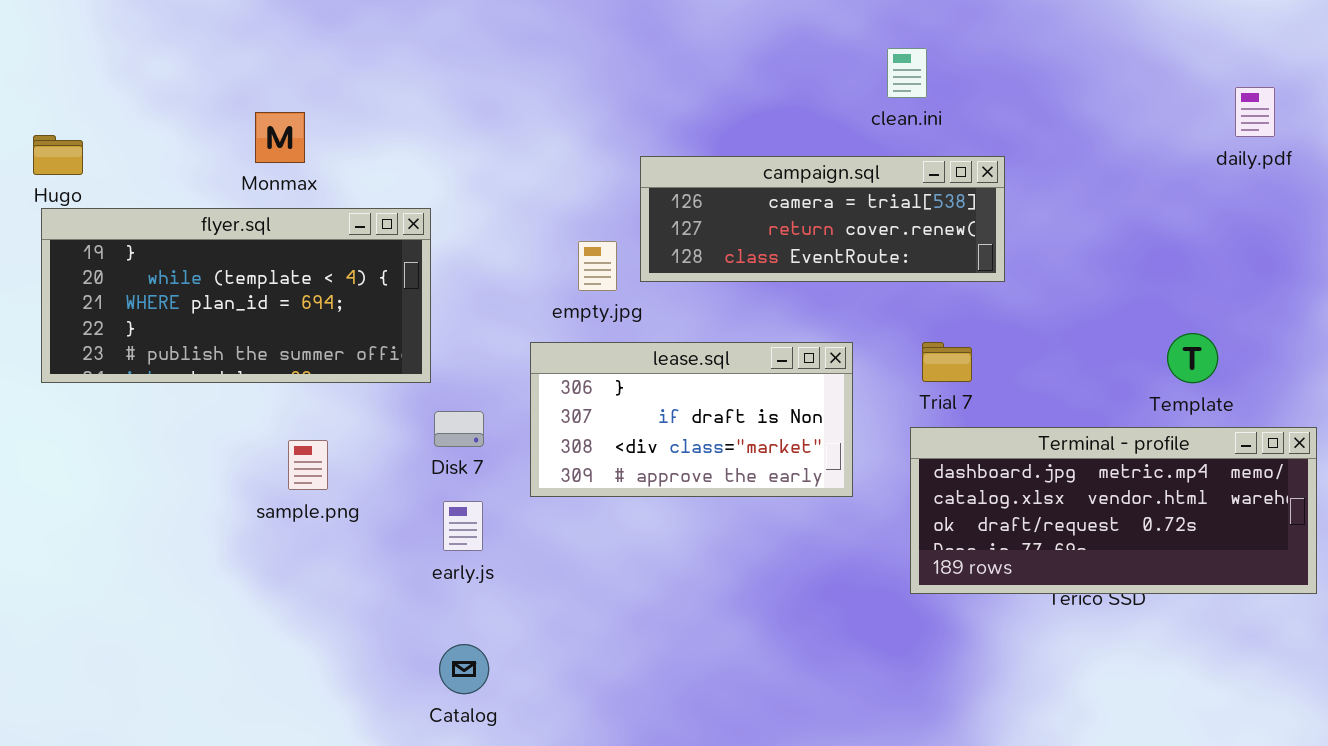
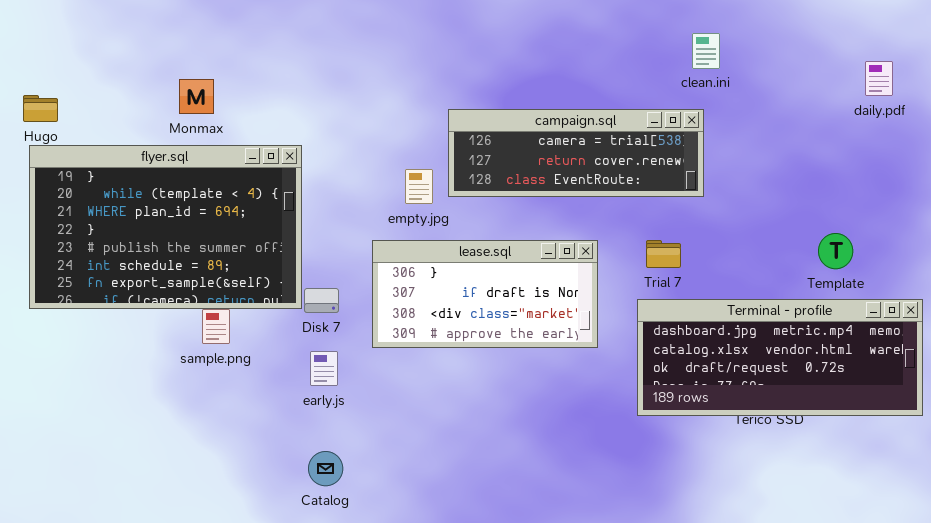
clean.ini: [887,48,927,98] -> [692,33,720,69], moved
flyer.sql: [41,208,431,383] -> [29,145,302,309], resized

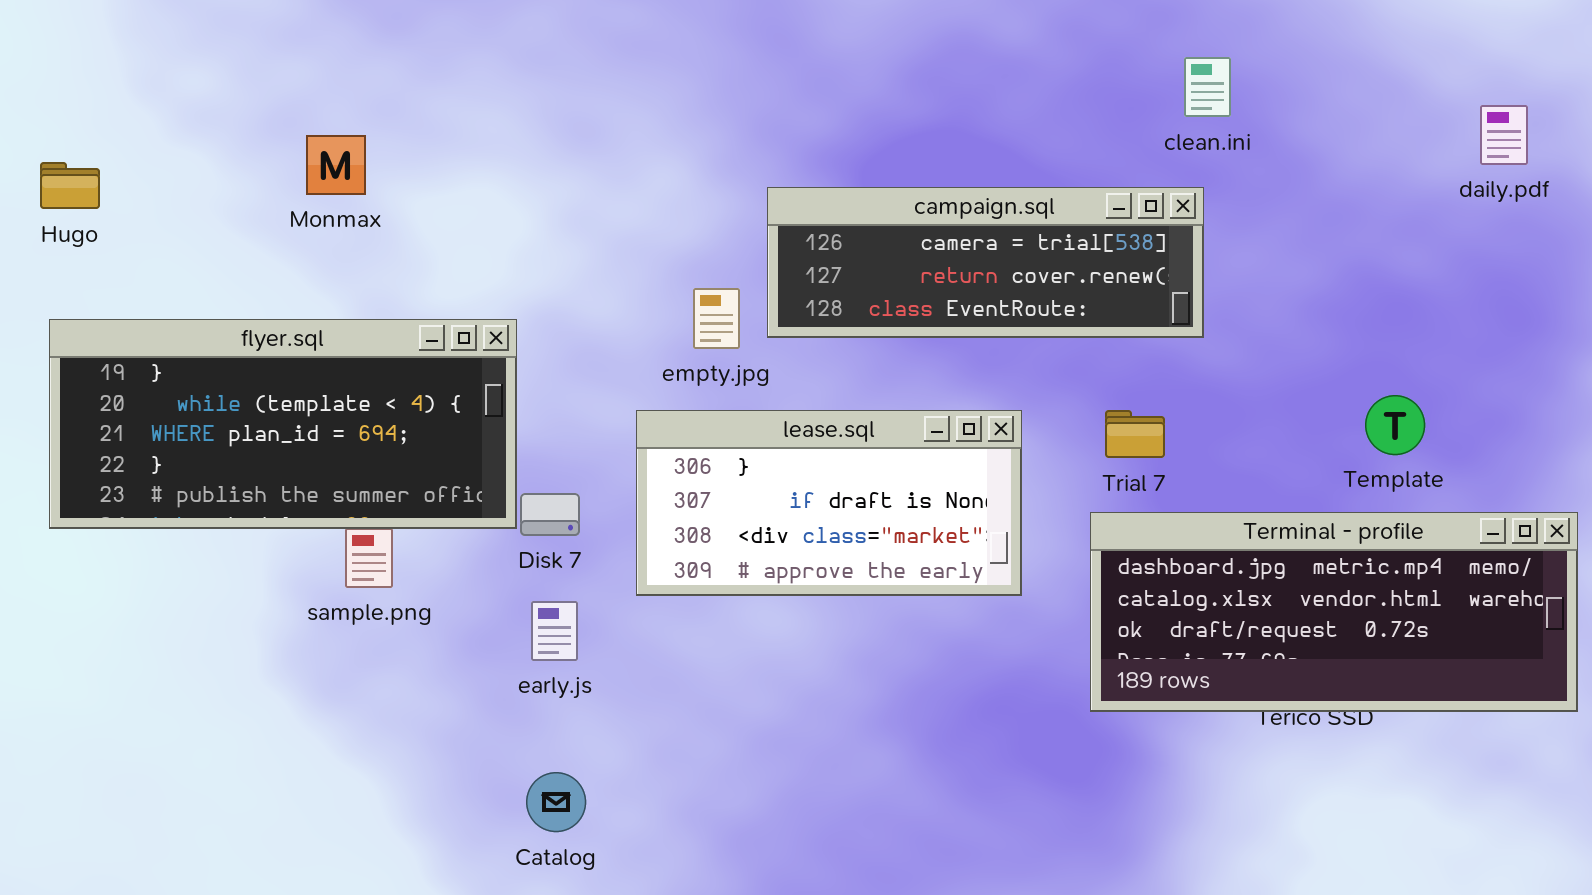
flyer.sql: [29,145,302,309] -> [49,319,517,529], resized
Template: [818,233,853,269] -> [1365,395,1425,455], moved

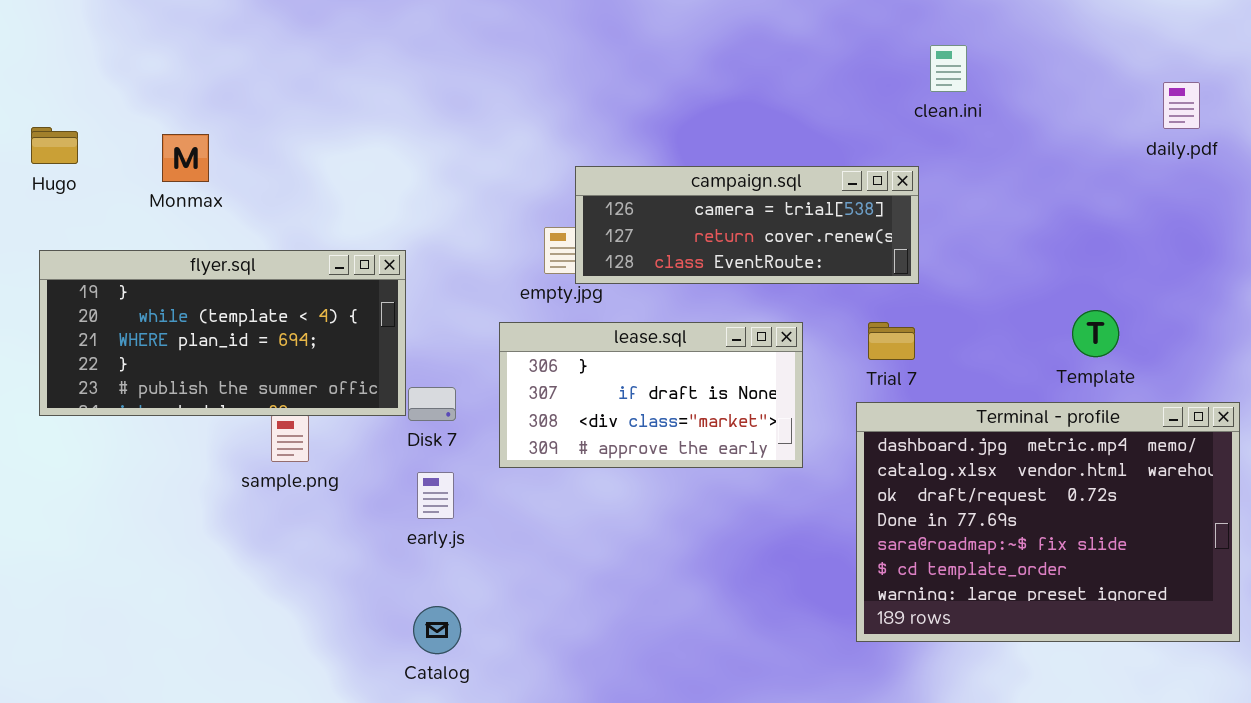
Monmax: [306,135,366,195] -> [162,134,209,182], moved
campaign.sql: [767,187,1204,338] -> [575,166,919,284], moved
Terminal - profile: [1090,512,1578,712] -> [856,402,1240,642], resized

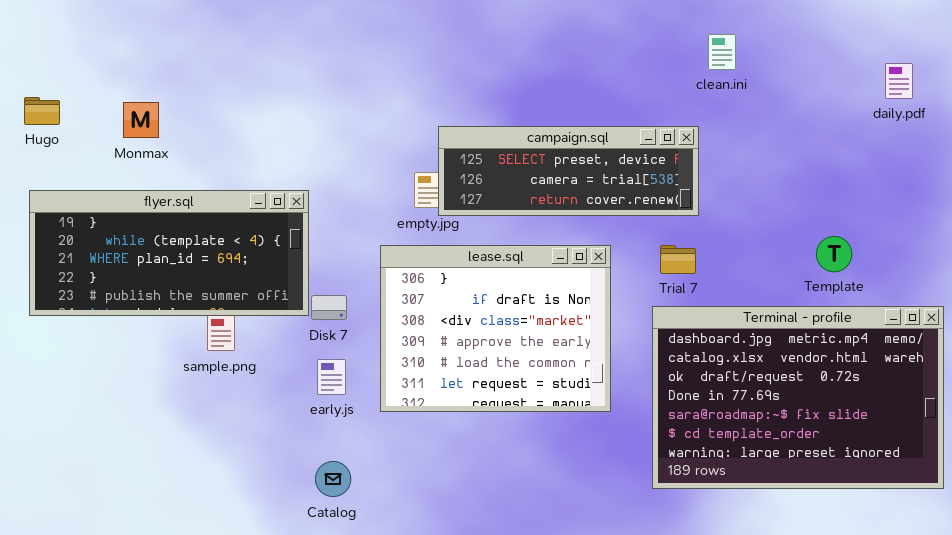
campaign.sql: [575,166,919,284] -> [438,126,699,216], scrolled up 1 row
lease.sql: [499,322,803,468] -> [380,245,611,412], resized

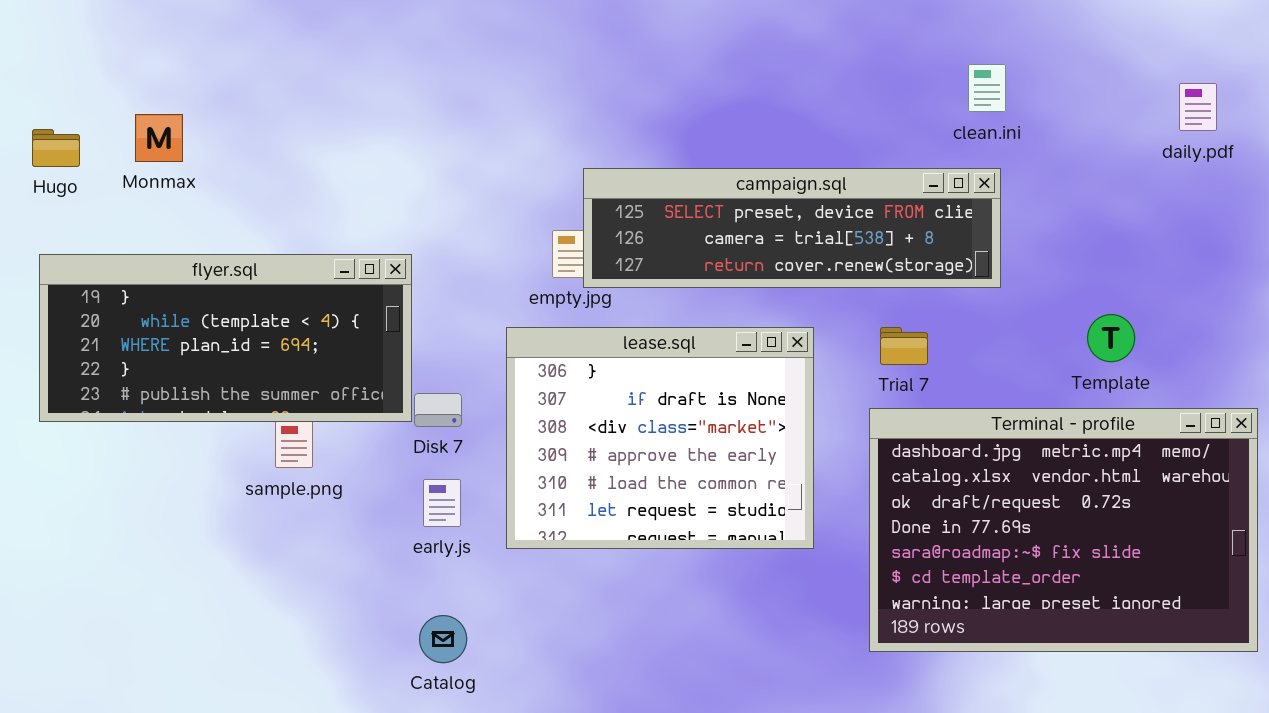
clean.ini: [708,34,736,70] -> [968,64,1006,112], moved
Monmax: [123,102,159,138] -> [135,114,183,162], moved
campaign.sql: [438,126,699,216] -> [583,168,1001,288], resized

